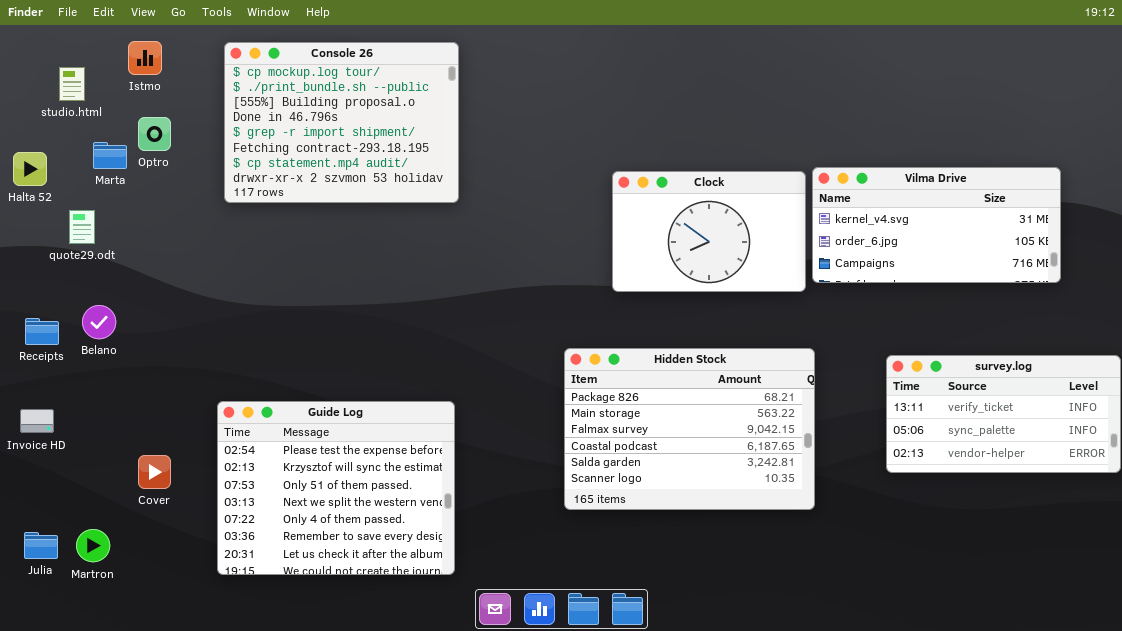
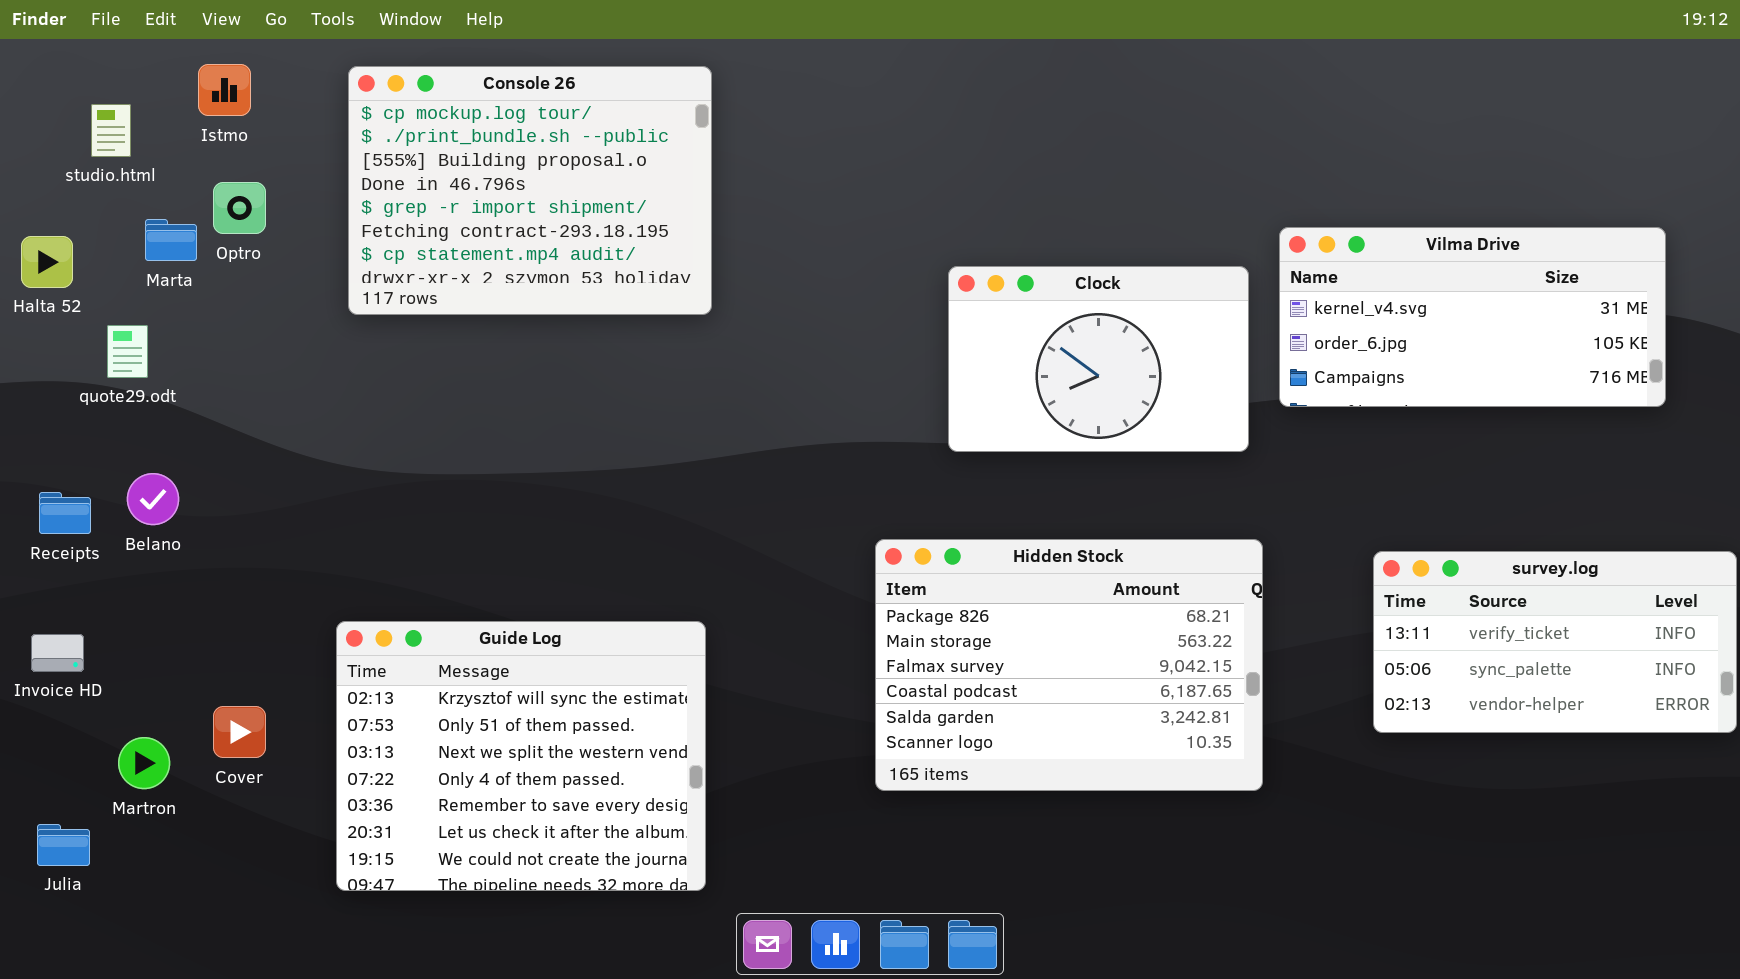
Vilma Drive: [812,167,1061,283] -> [1279,227,1666,407], moved
Guide Log: [217,401,455,575] -> [336,621,706,891], scrolled down 1 row
Martron: [76,529,110,562] -> [118,737,170,789], moved

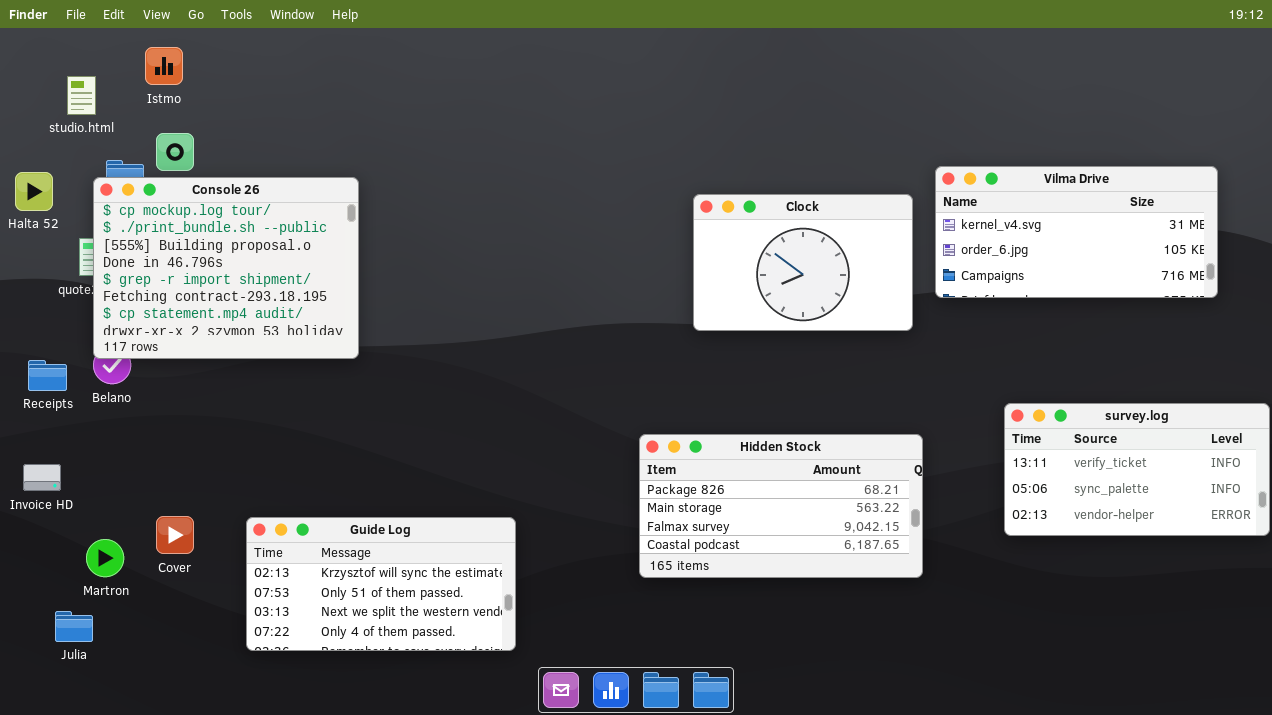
Console 26: [348,66,712,315] -> [93,177,359,359], moved
Hidden Stock: [875,539,1263,791] -> [639,434,923,578], resized
Guide Log: [336,621,706,891] -> [246,517,516,651], resized
Julia: [37,824,90,866] -> [55,611,93,642], moved

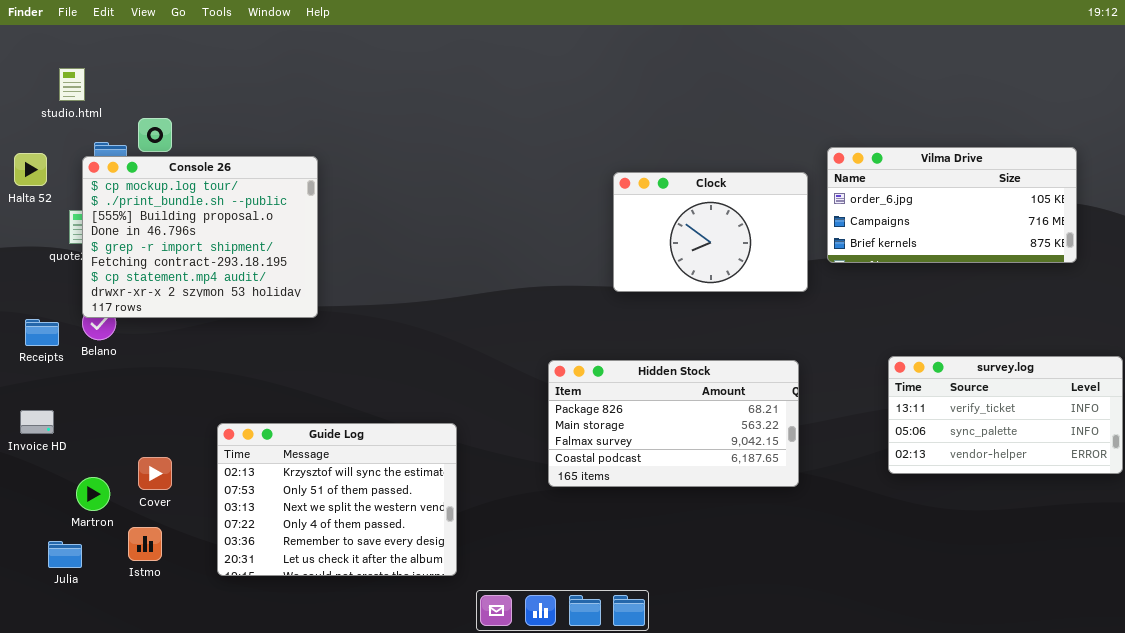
Istmo: [145,47,183,85] -> [128,527,162,561], moved
Vilma Drive: [935,166,1218,298] -> [827,147,1077,263], scrolled down 1 row
Hidden Stock: [639,434,923,578] -> [548,360,799,487], moved
Guide Log: [246,517,516,651] -> [217,423,457,576], resized

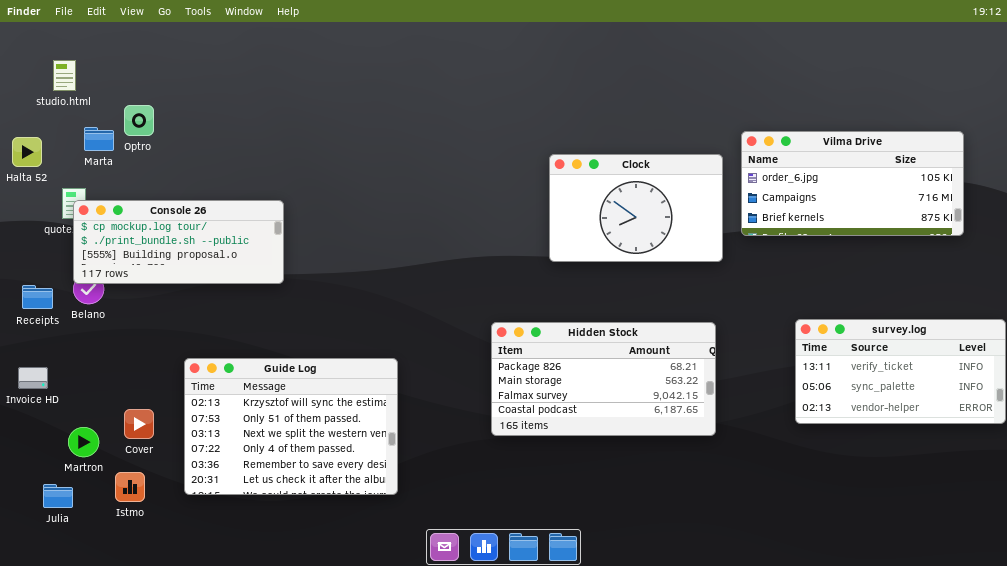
Console 26: [82,156,318,318] -> [73,200,284,284], resized
Guide Log: [217,423,457,576] -> [184,358,398,495], moved

